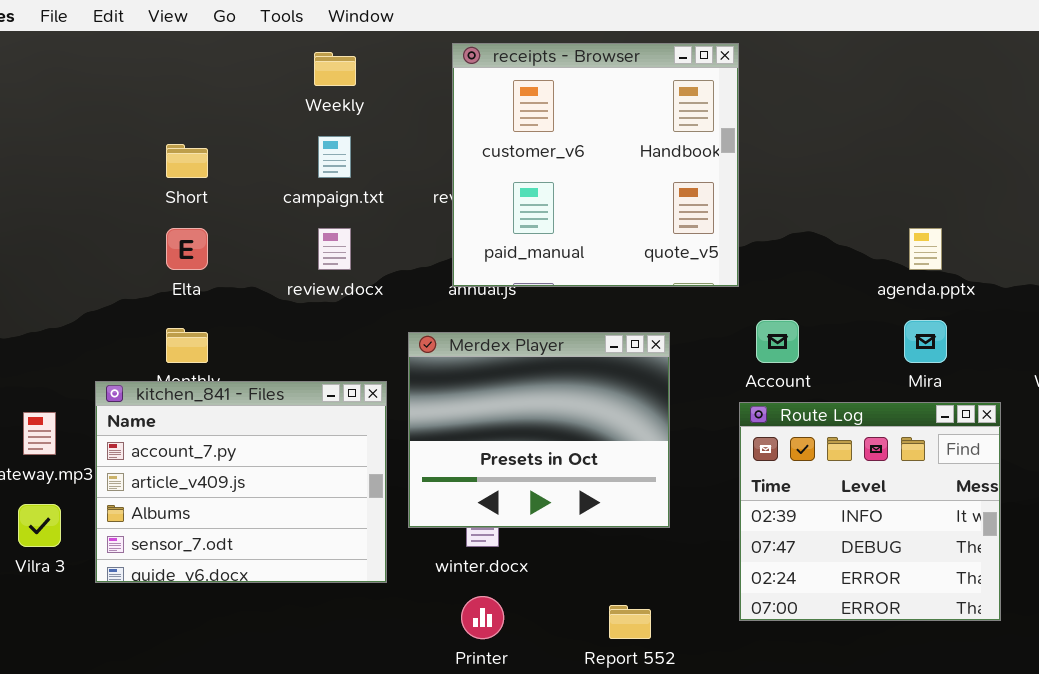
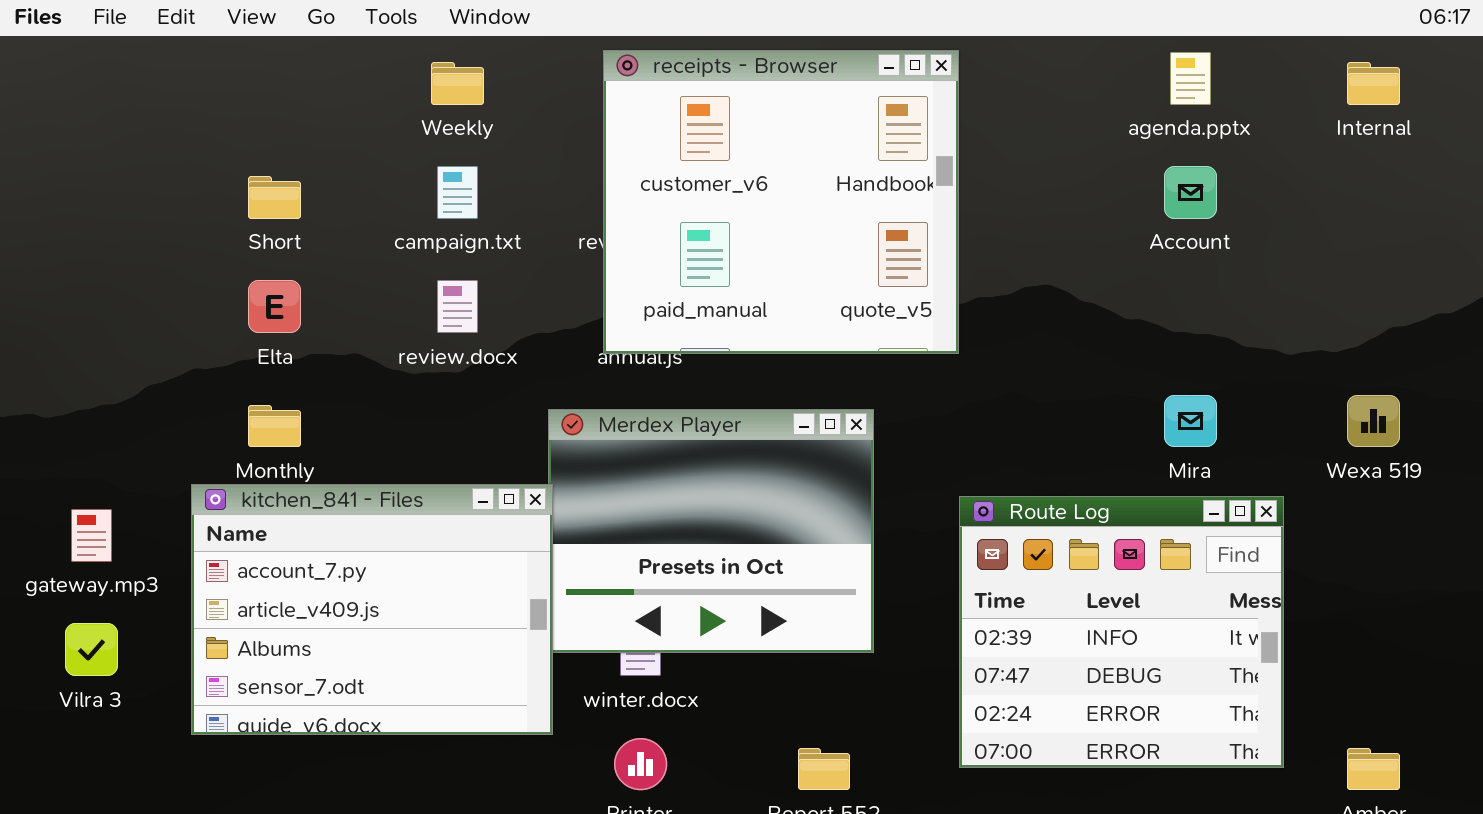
agenda.pptx: [909,228,942,270] -> [1170,52,1211,105], moved
Account: [756,320,799,363] -> [1164,166,1217,219], moved
kitchen_841 - Files: [95,381,387,583] -> [191,484,553,735], moved

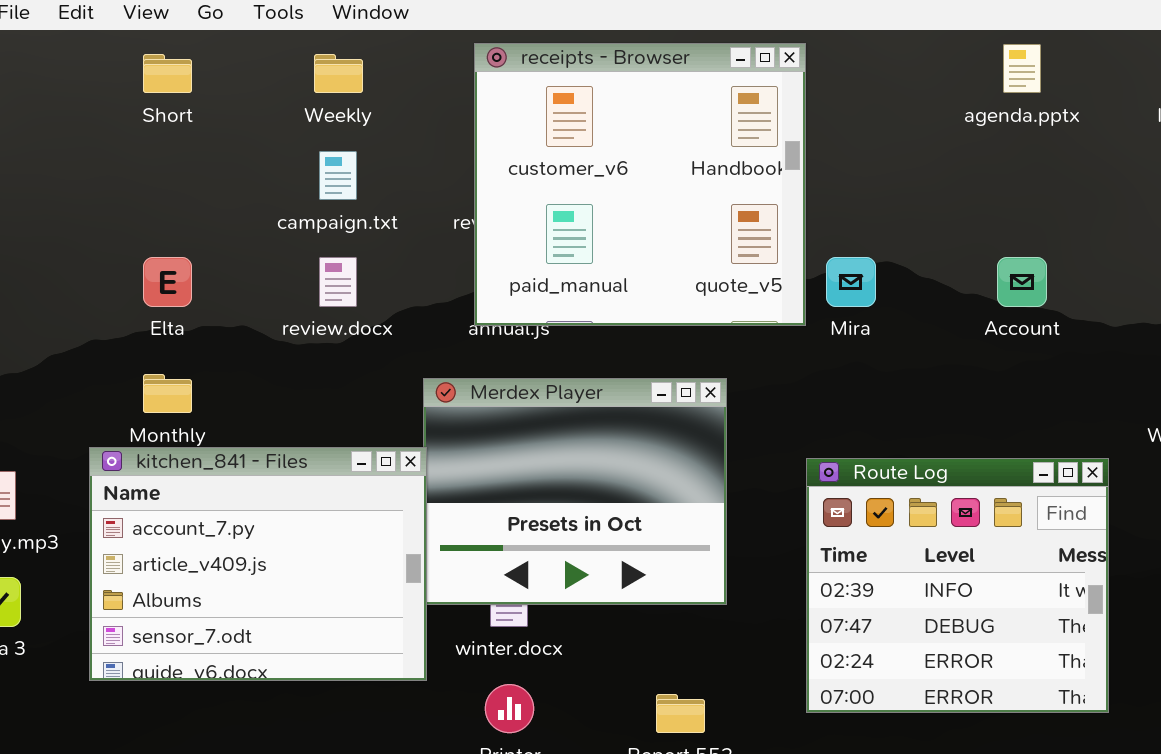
Account: [1164,166,1217,219] -> [997,257,1047,307], moved
Short: [248,176,301,219] -> [143,54,192,93], moved
Mira: [1164,395,1217,447] -> [826,257,876,307], moved

